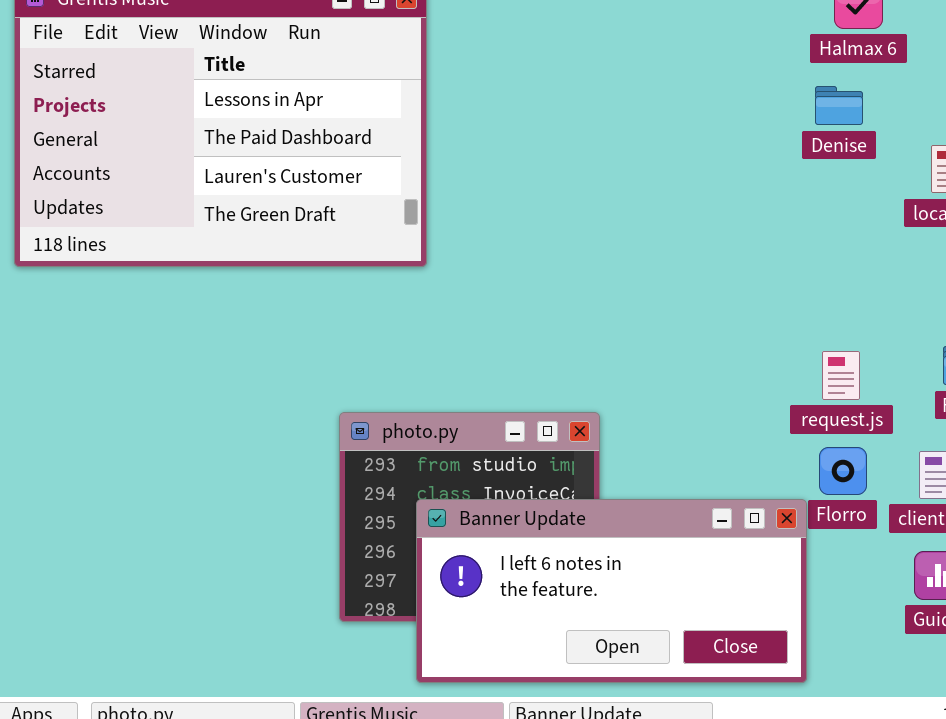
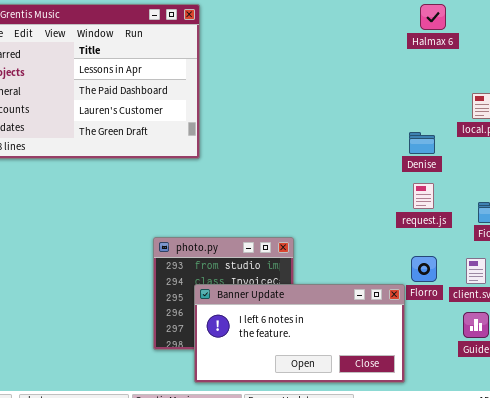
Denise: [815,86,863,125] -> [409,132,435,154], moved
request.js: [822,351,860,400] -> [413,183,434,209], moved

